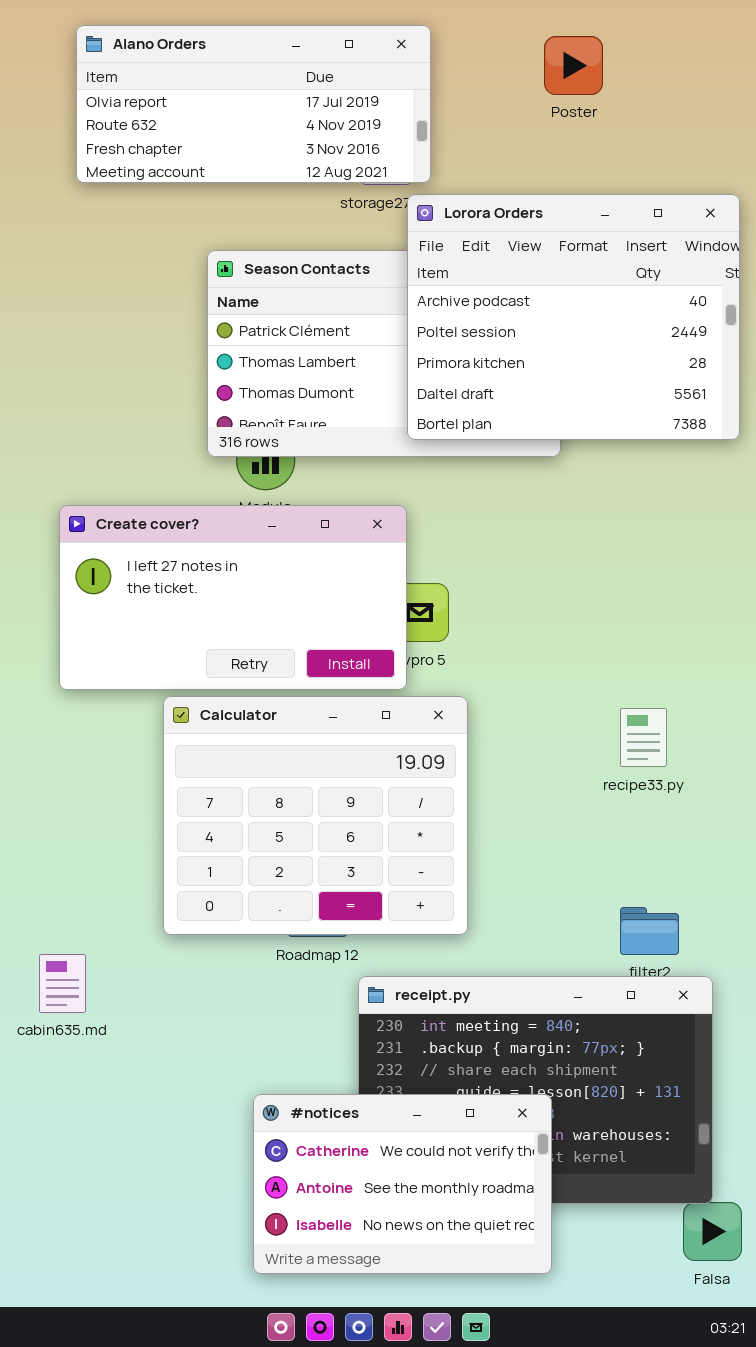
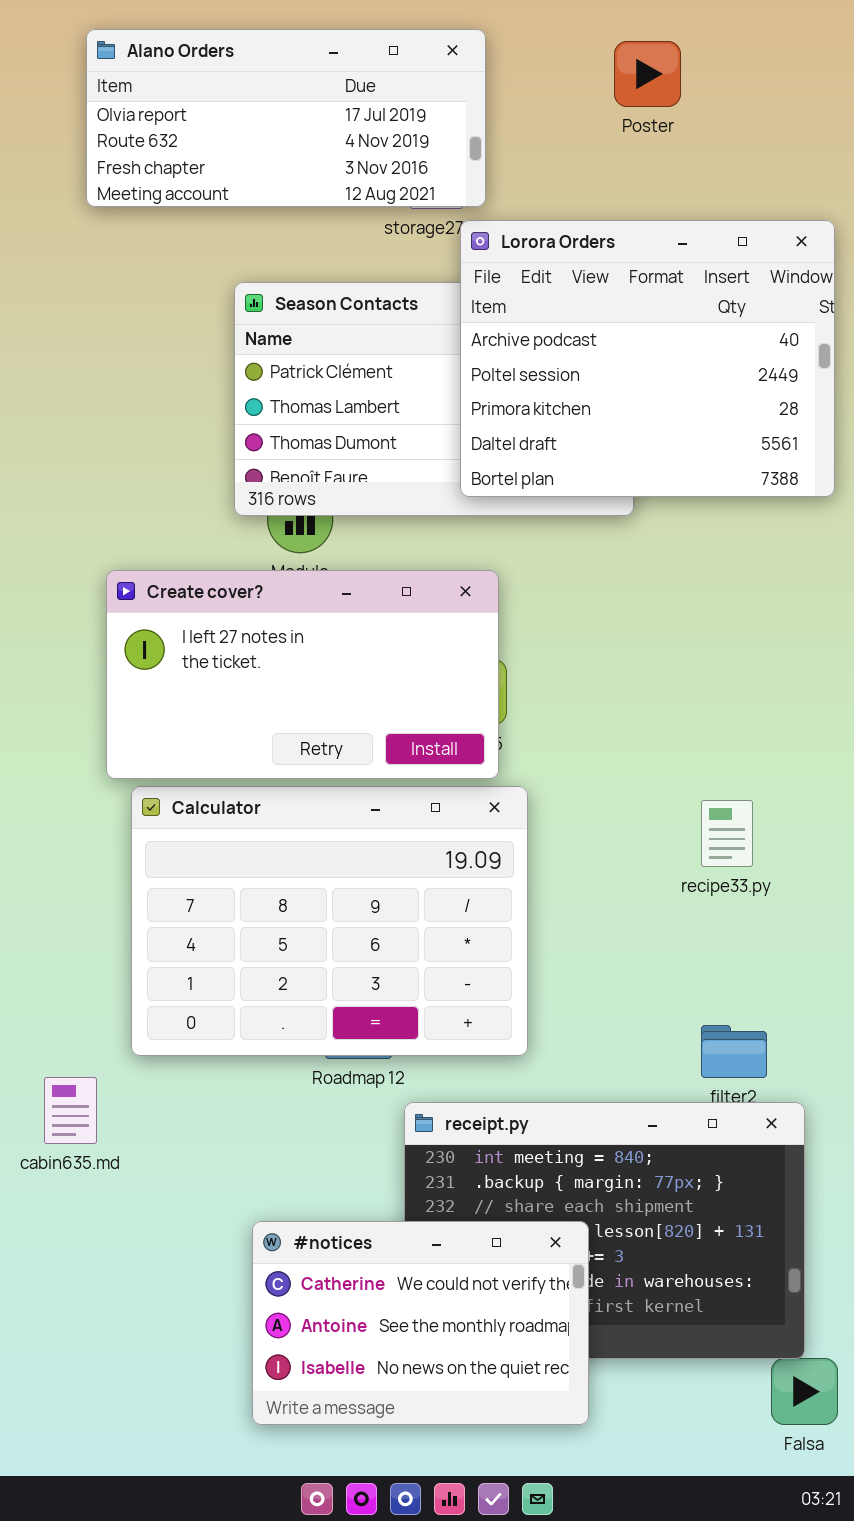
Create cover?: [59,505,407,690] -> [106,570,499,779], moved
Calculator: [163,696,468,935] -> [131,786,528,1056], resized
#notices: [253,1094,552,1274] -> [252,1221,589,1425], moved

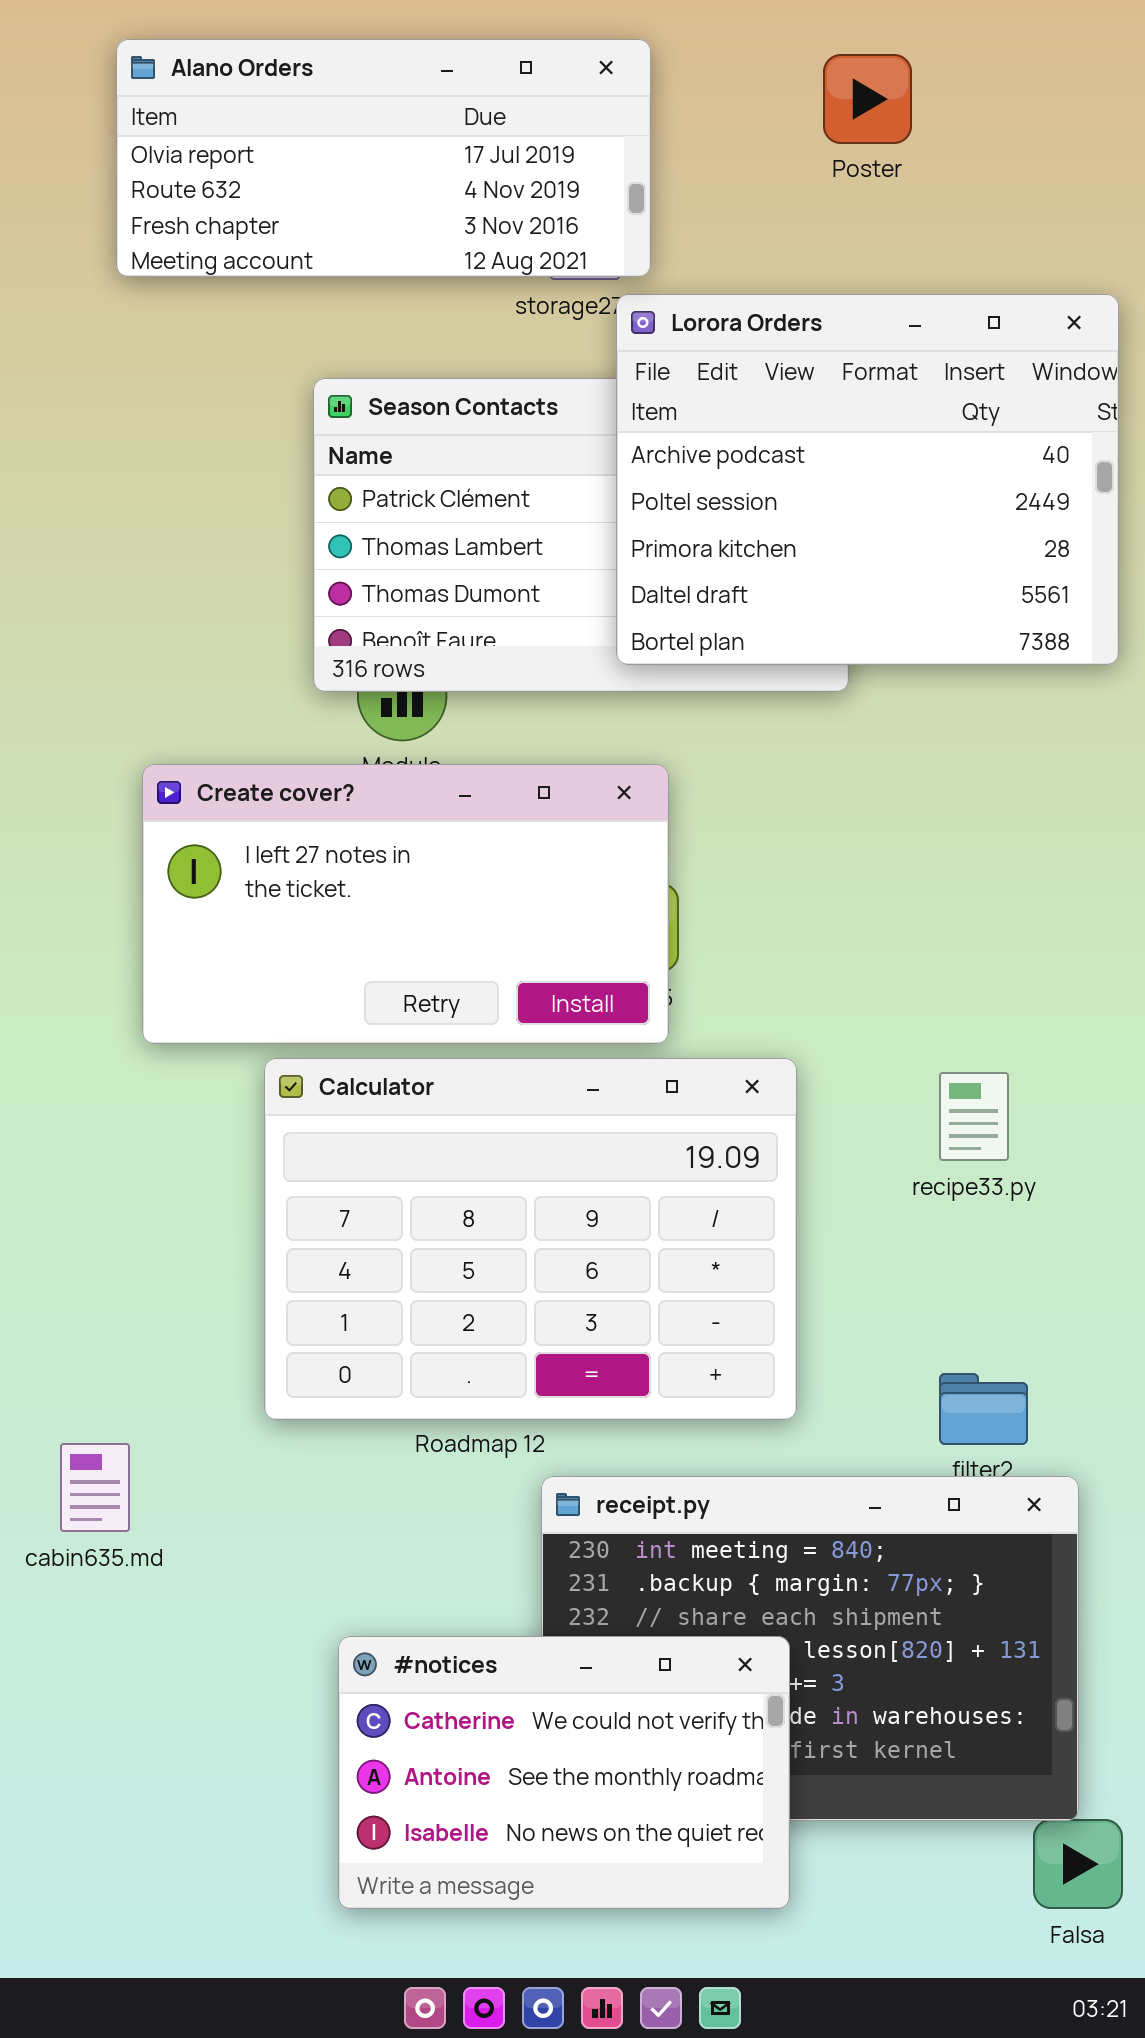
Calculator: [131,786,528,1056] -> [264,1058,797,1420], moved

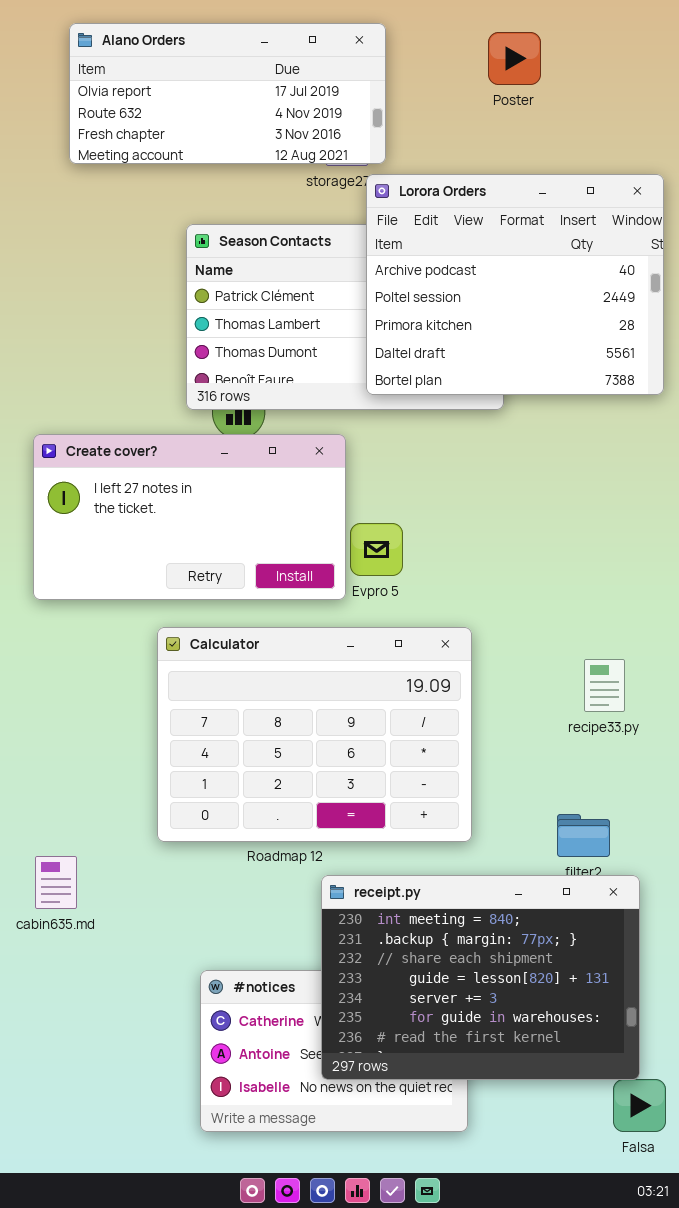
Create cover?: [142,764,669,1044] -> [33,434,346,600], moved
recipe33.py: [939,1072,1009,1161] -> [584,659,625,712], moved
receipt.py: [541,1476,1079,1821] -> [321,875,640,1080], raised

